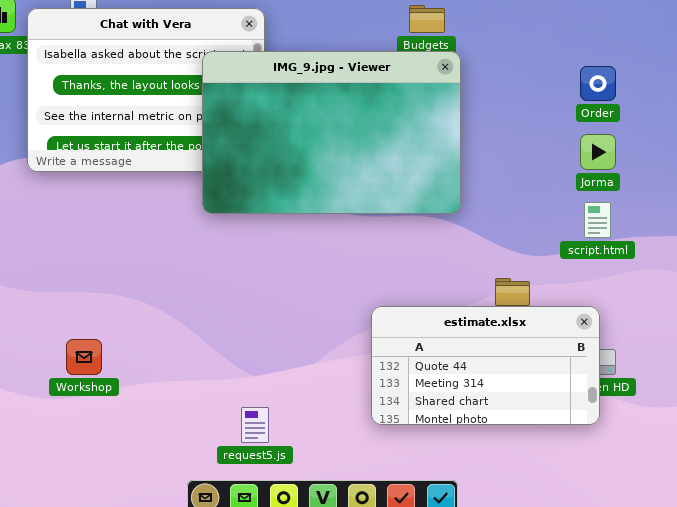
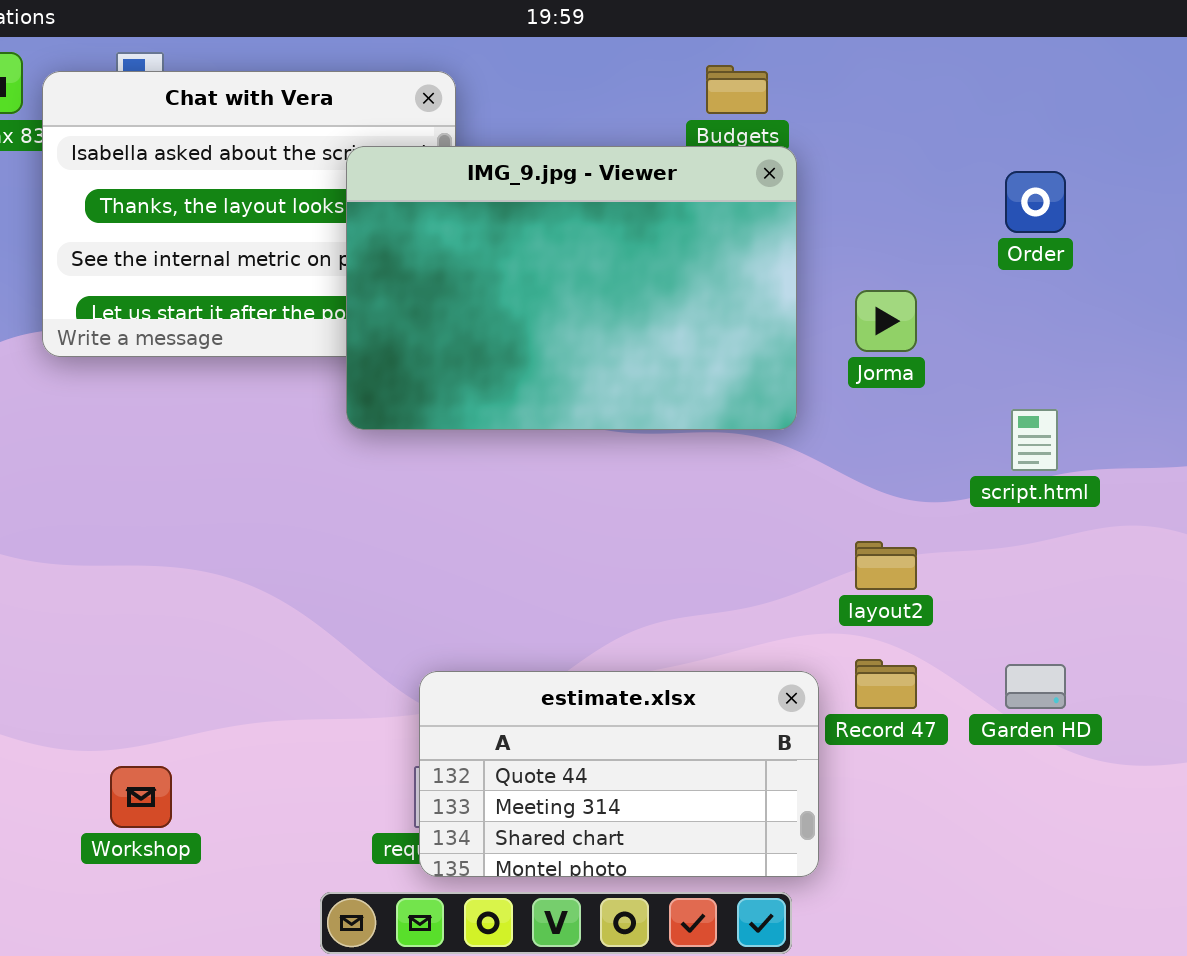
Jorma: [580,134,616,170] -> [855,290,917,352], moved
estimate.xlsx: [371,306,600,425] -> [419,671,819,877], moved
Workshop: [66,339,102,375] -> [110,766,172,828], moved

